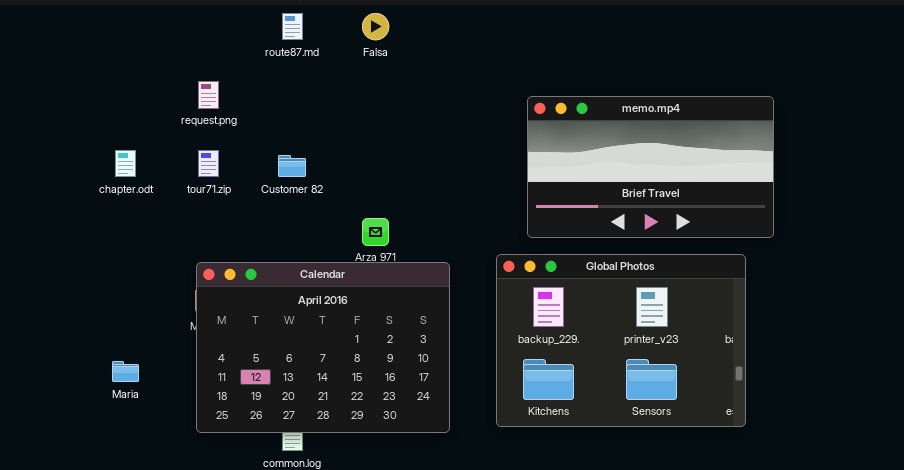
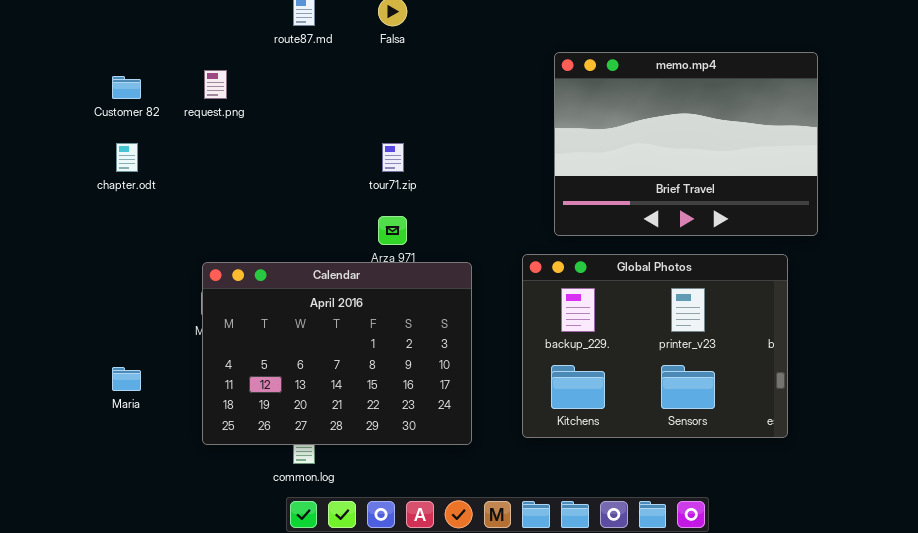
memo.mp4: [527,96,774,238] -> [554,52,818,236], resized
tour71.zip: [198,150,219,177] -> [382,143,404,172], moved
Customer 82: [278,155,306,177] -> [112,76,141,99], moved

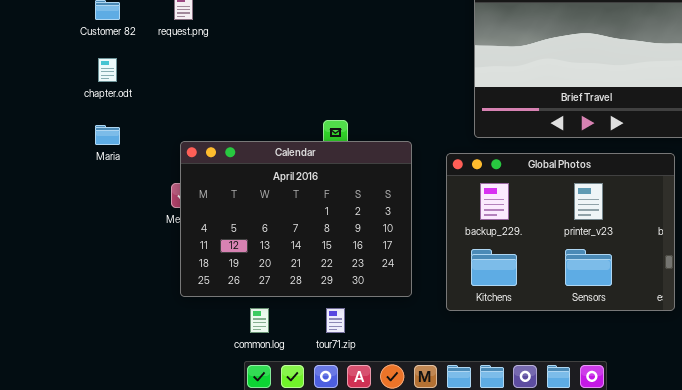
tour71.zip: [382,143,404,172] -> [326,308,345,333], moved
Calendar: [202,262,472,445] -> [180,141,412,297], moved
Maria: [112,367,141,391] -> [95,125,120,145], moved

